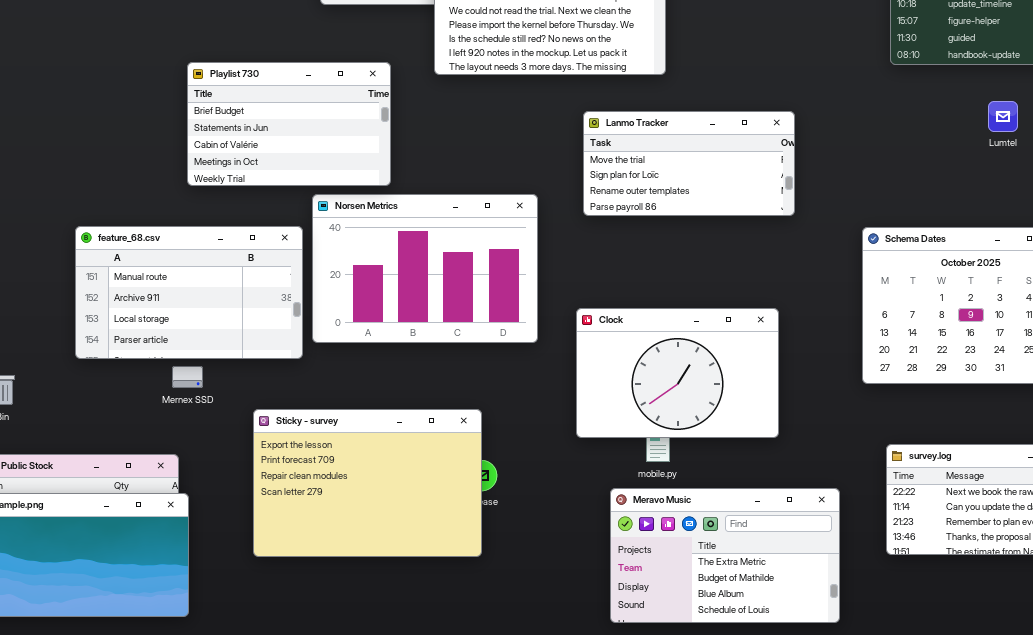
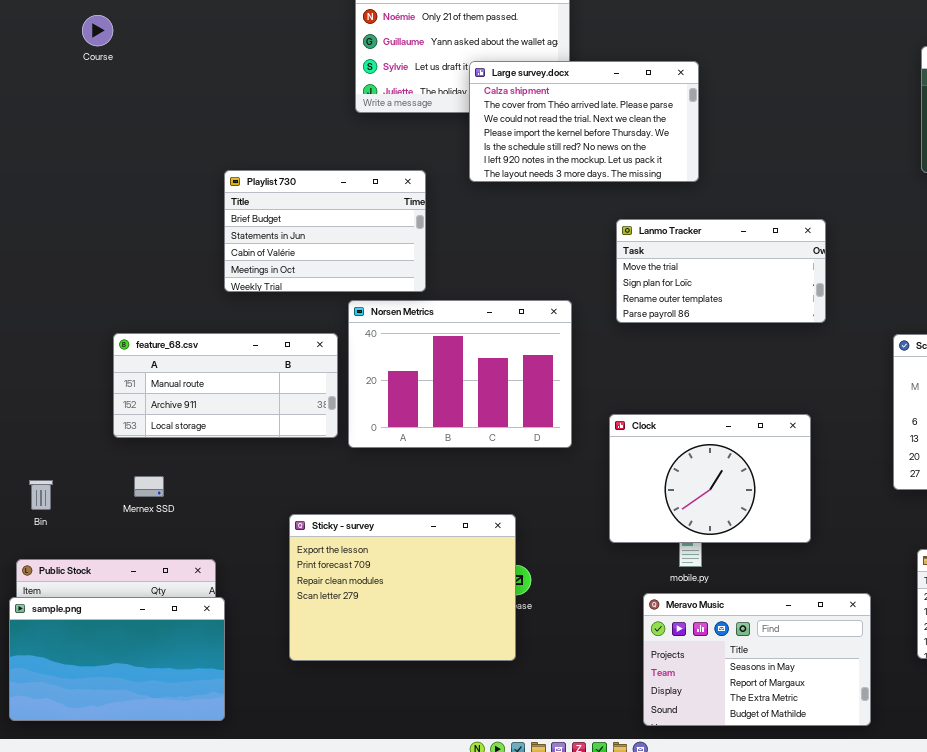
feature_68.csv: [75,226,303,359] -> [113,333,338,438], resized
Mernex SSD: [172,366,203,388] -> [134,476,164,497], moved
Meravo Music: [610,488,840,623] -> [643,593,871,726], scrolled up 2 rows

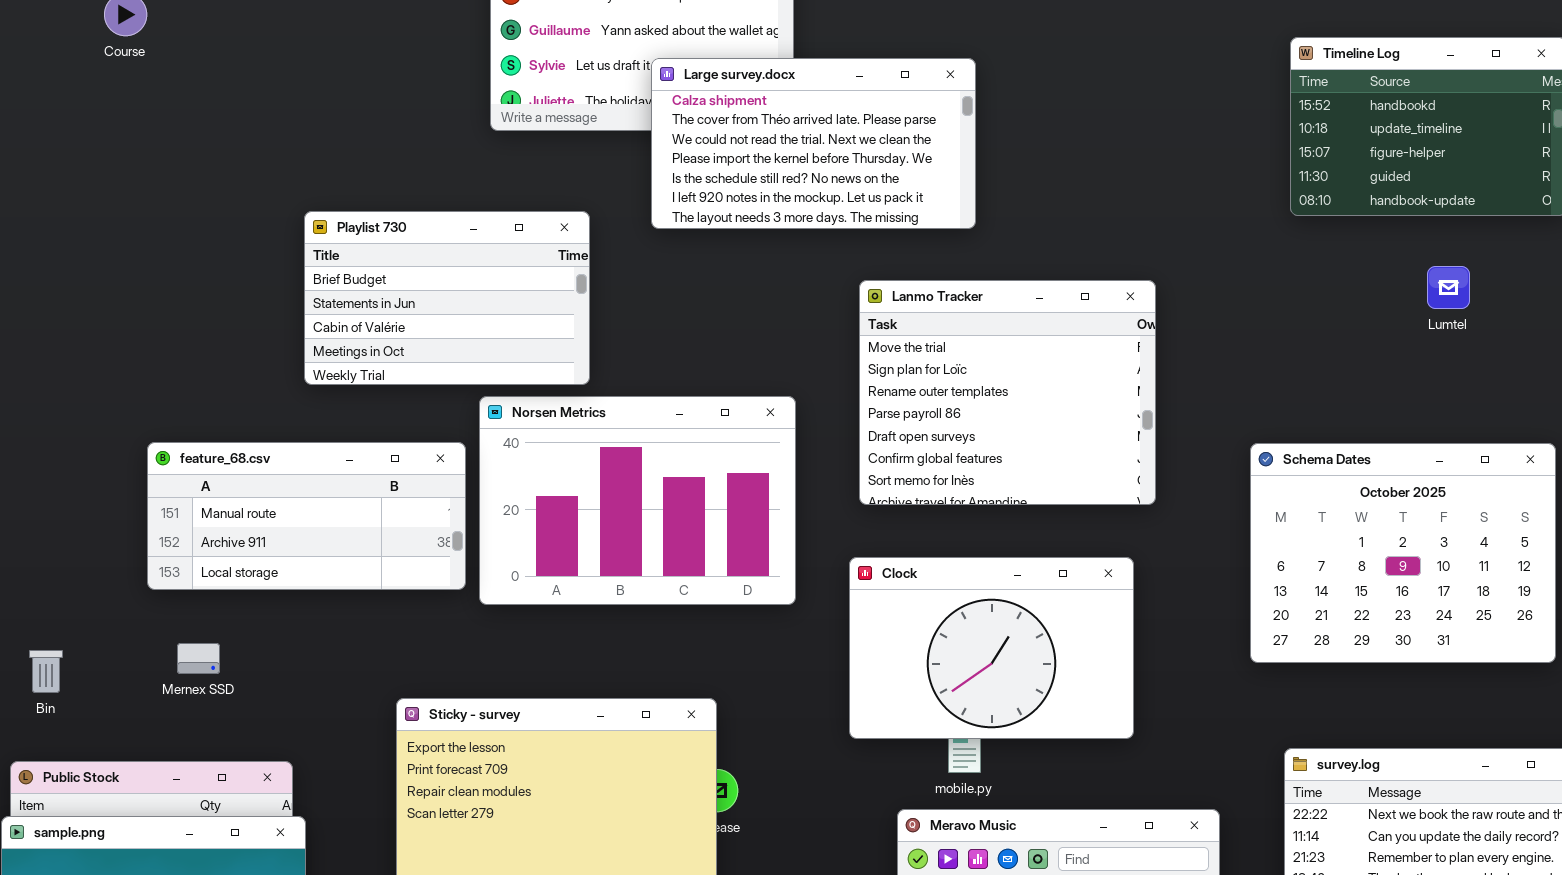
Lanmo Tracker: [616,219,826,323] -> [859,280,1156,505], resized

